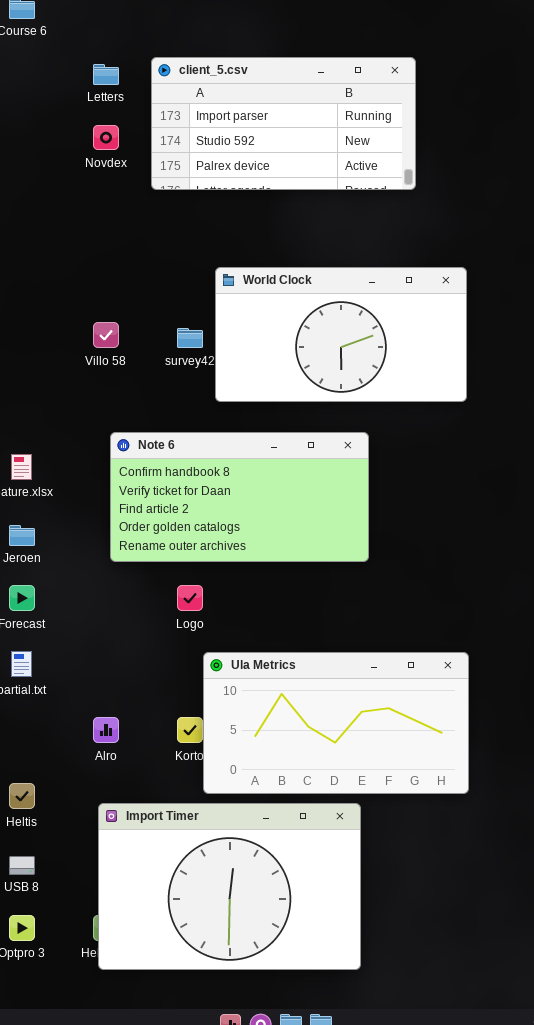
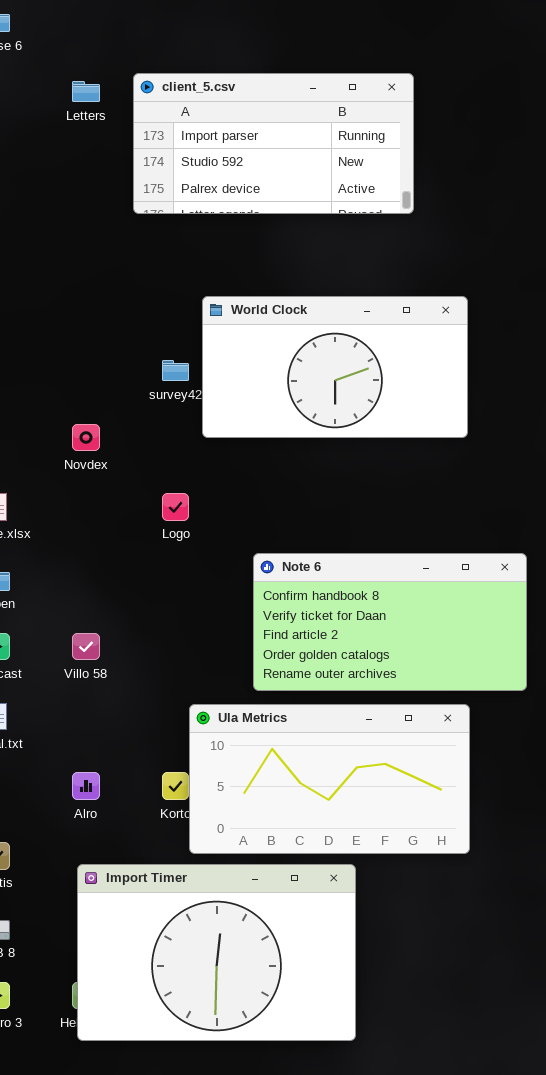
Novdex: [93,125,119,150] -> [72,424,100,451], moved
Villo 58: [93,322,119,348] -> [72,633,100,660], moved
Note 6: [110,432,369,562] -> [253,553,527,691], moved
Logo: [177,585,203,611] -> [162,493,189,521], moved

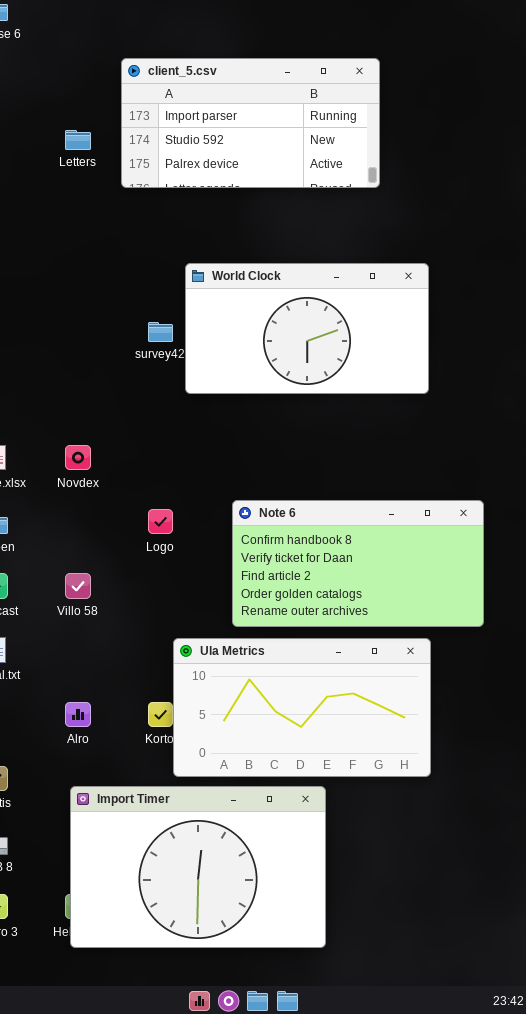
Letters: [72,81,100,102] -> [65,130,91,150], moved
Novdex: [72,424,100,451] -> [65,445,91,470], moved
Logo: [162,493,189,521] -> [148,509,173,534], moved

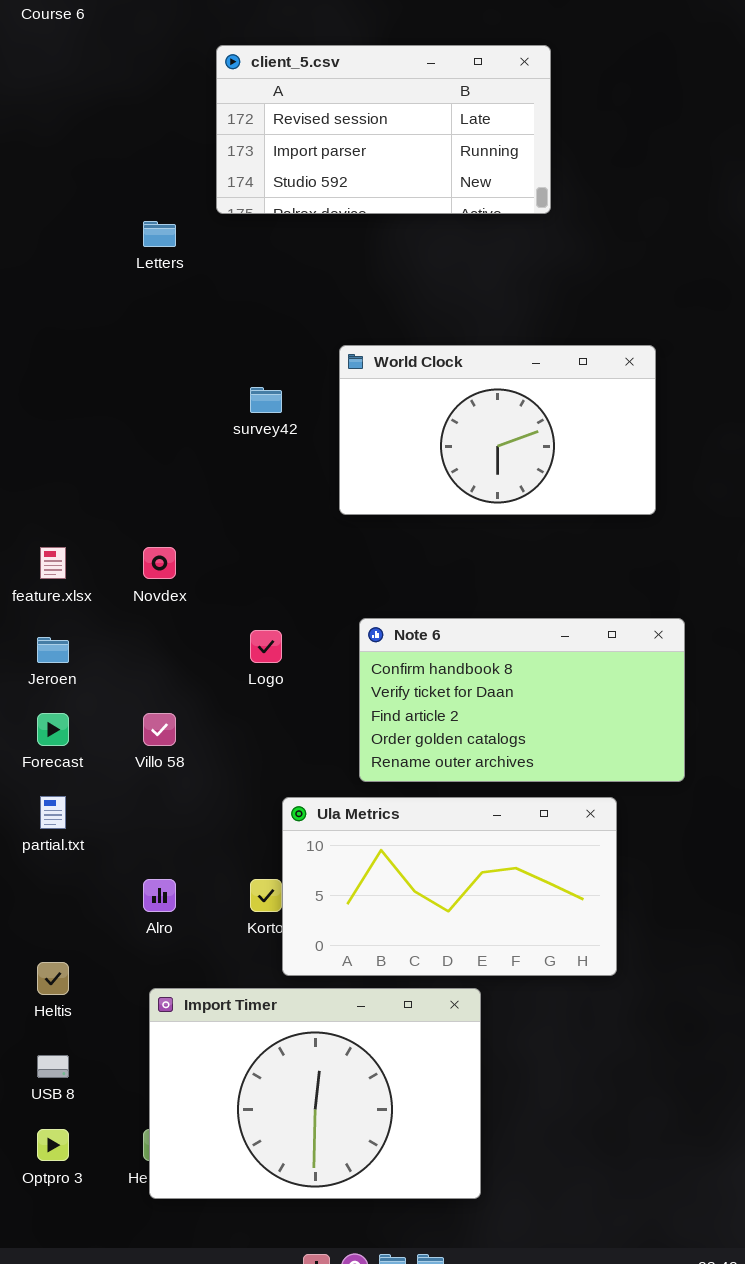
client_5.csv: [121,58,380,188] -> [216,45,551,214], scrolled up 1 row
Letters: [65,130,91,150] -> [143,221,176,247], moved
World Clock: [185,263,429,394] -> [339,345,656,515], moved

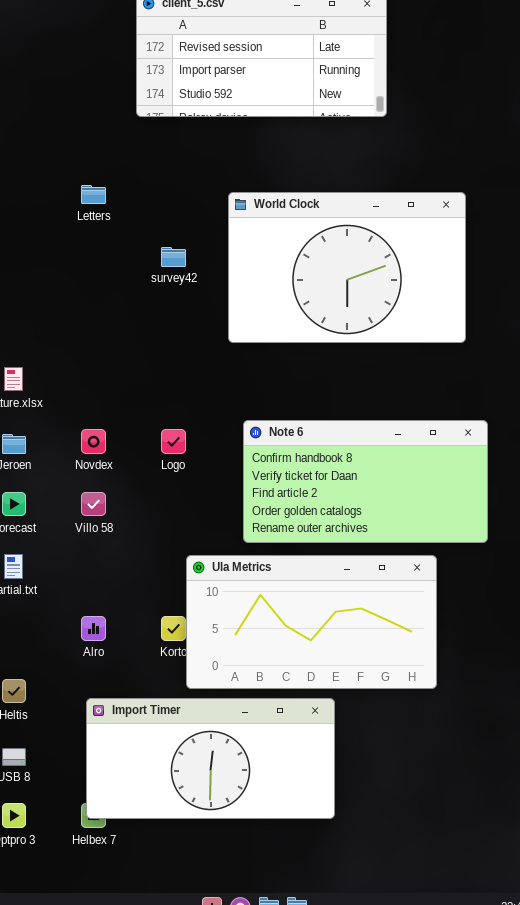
Letters: [143,221,176,247] -> [81,185,106,204], moved
World Clock: [339,345,656,515] -> [228,192,466,343], resized
Novdex: [143,547,176,579] -> [81,429,106,454], moved
Import Timer: [149,988,481,1199] -> [86,698,335,819], resized

